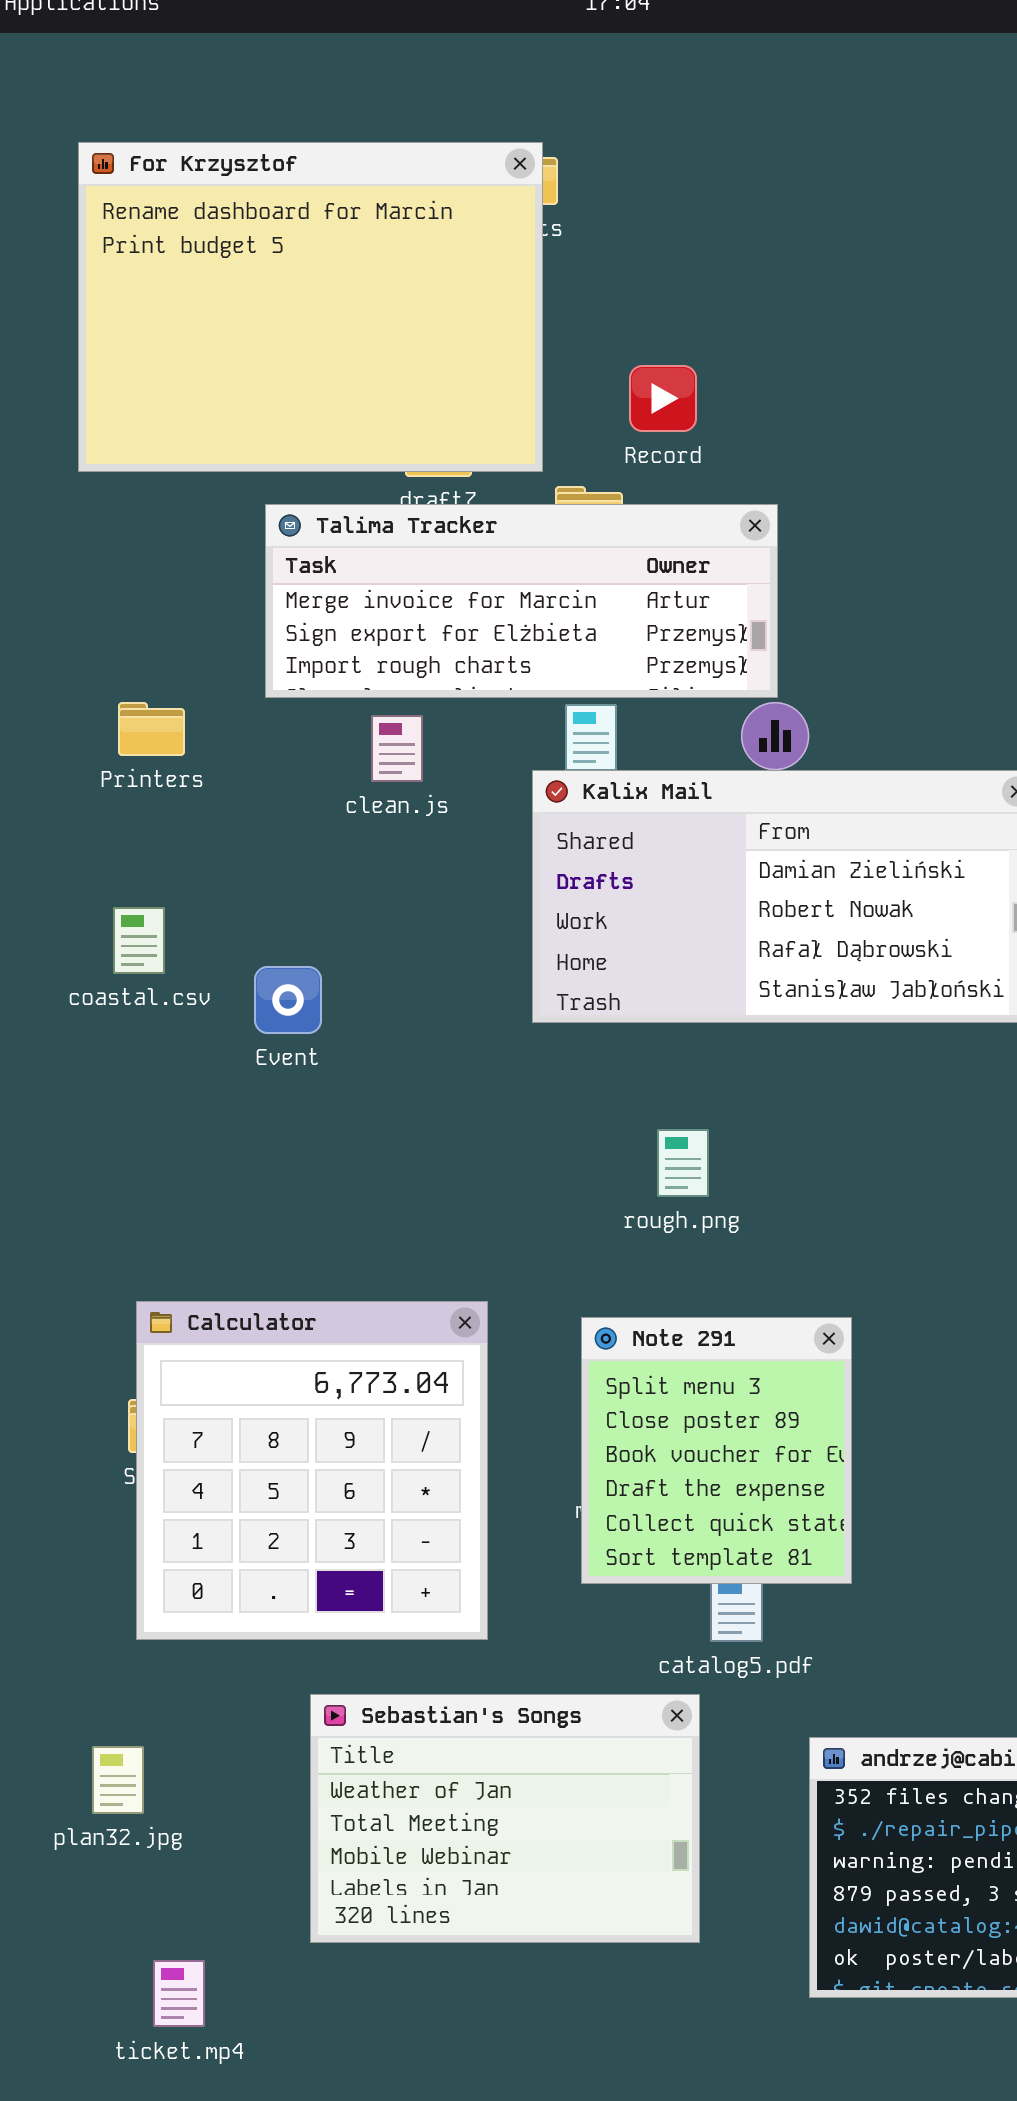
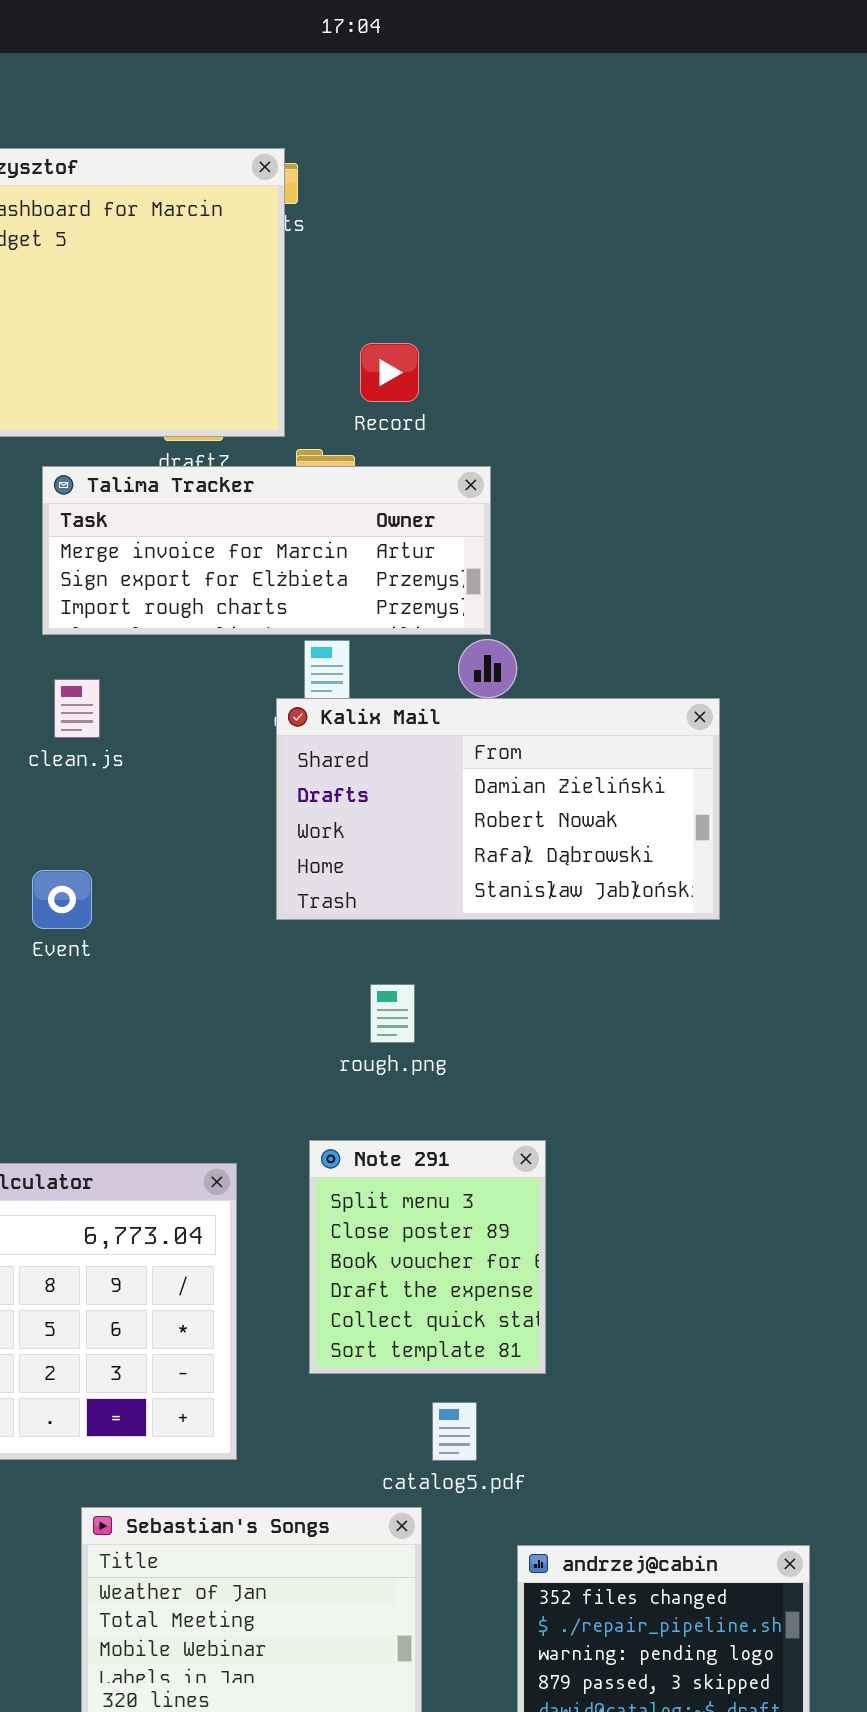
clean.js: [371,715,423,782] -> [54,679,100,738], moved
rough.png: [657,1129,709,1197] -> [370,984,415,1043], moved
Note 291: [581,1317,852,1584] -> [309,1140,546,1374], moved

